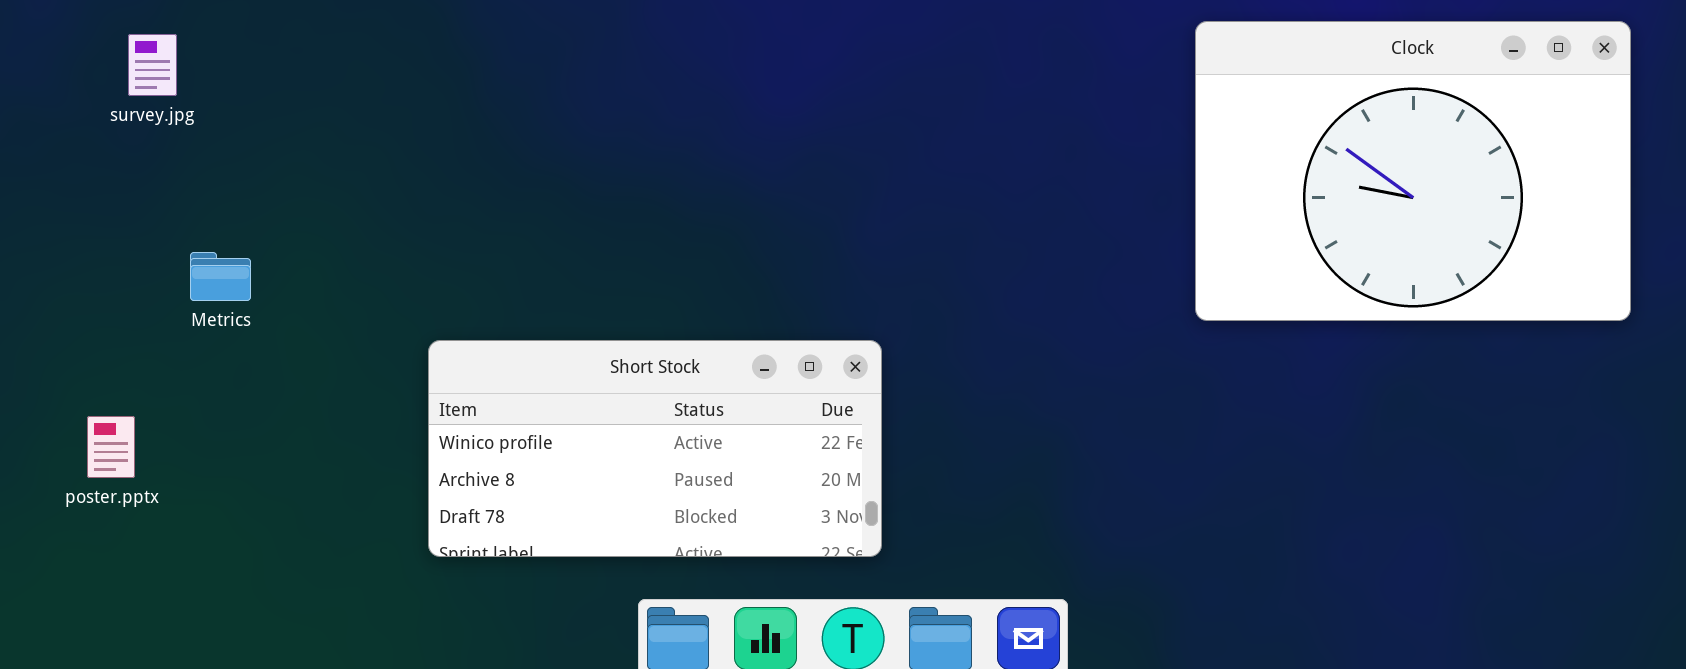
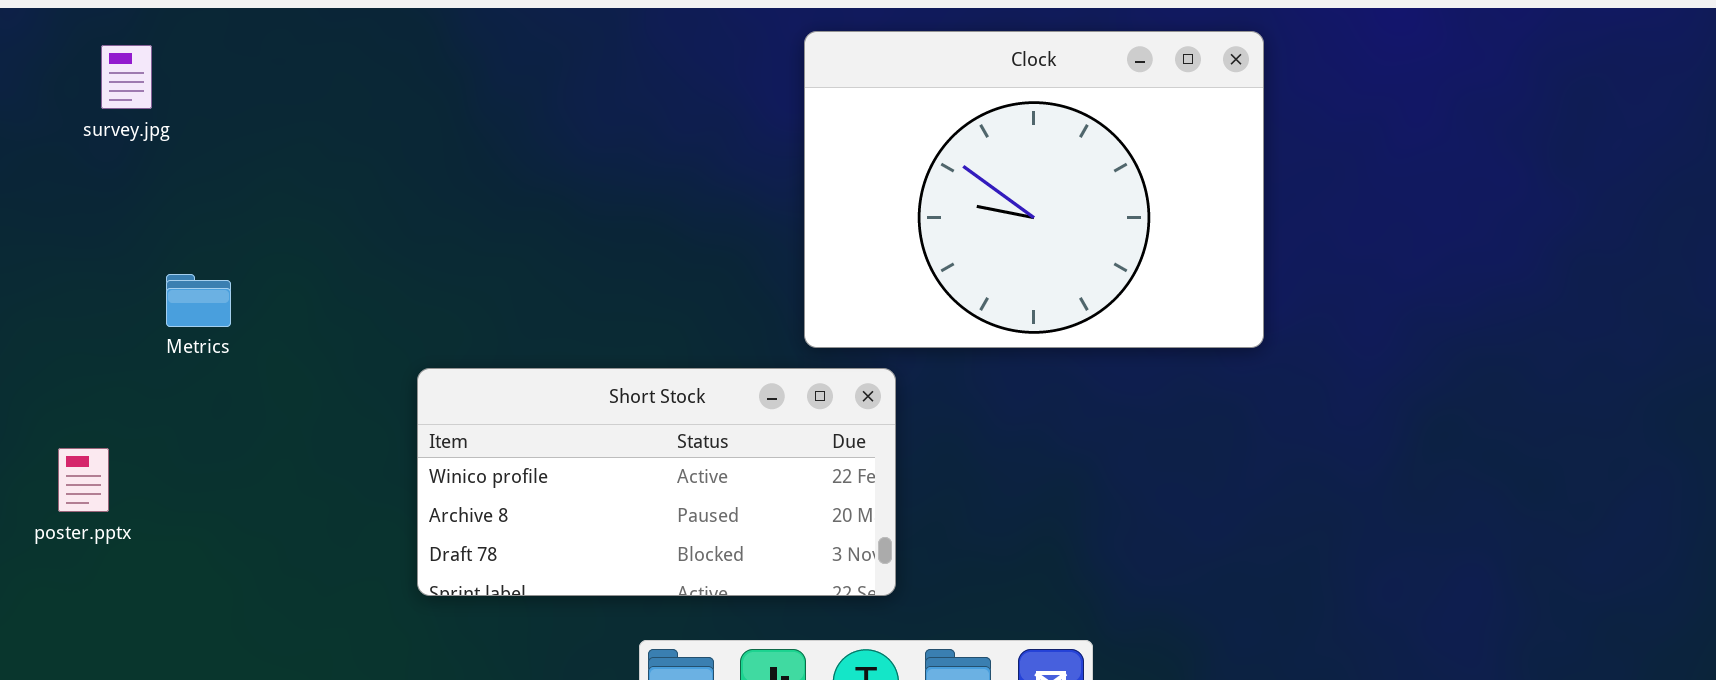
Clock: [1195,21,1631,321] -> [804,31,1264,348], moved

